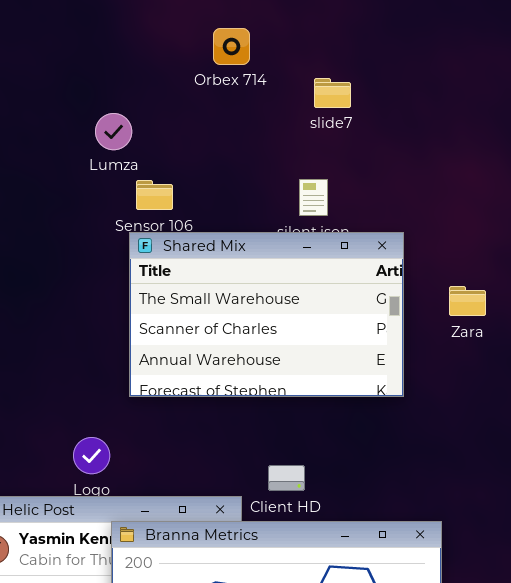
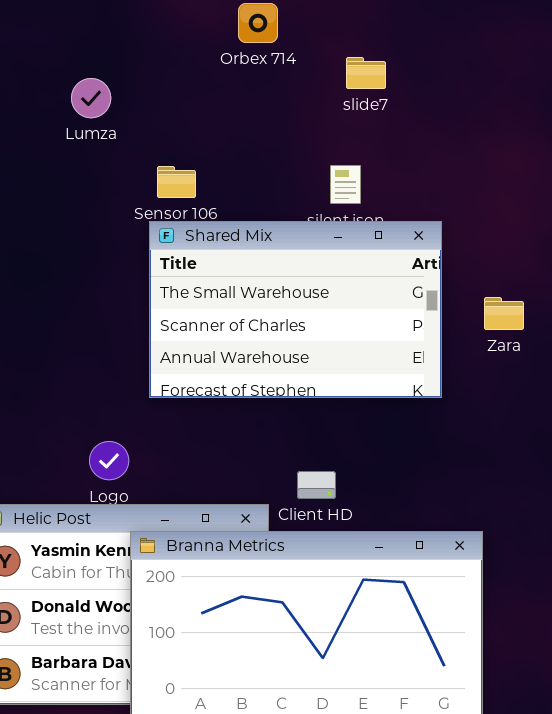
Lumza: [95,113,132,150] -> [71,78,111,118], moved
Zara: [449,286,486,316] -> [484,297,524,330], moved

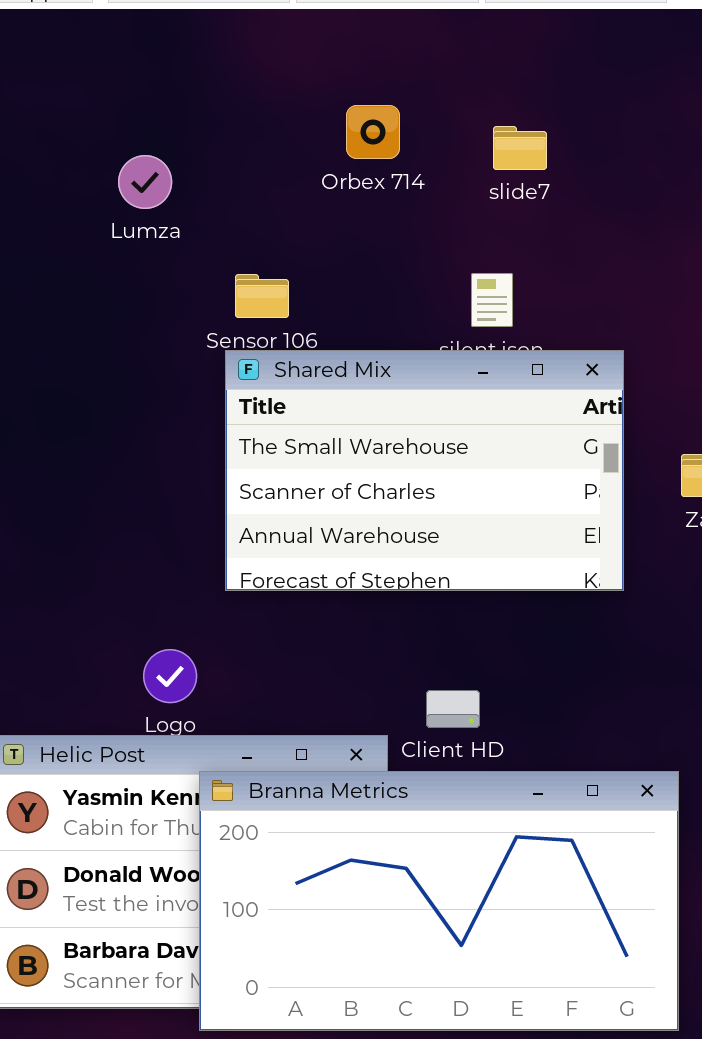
Orbex 714: [238,3,278,43] -> [346,105,400,159], moved

